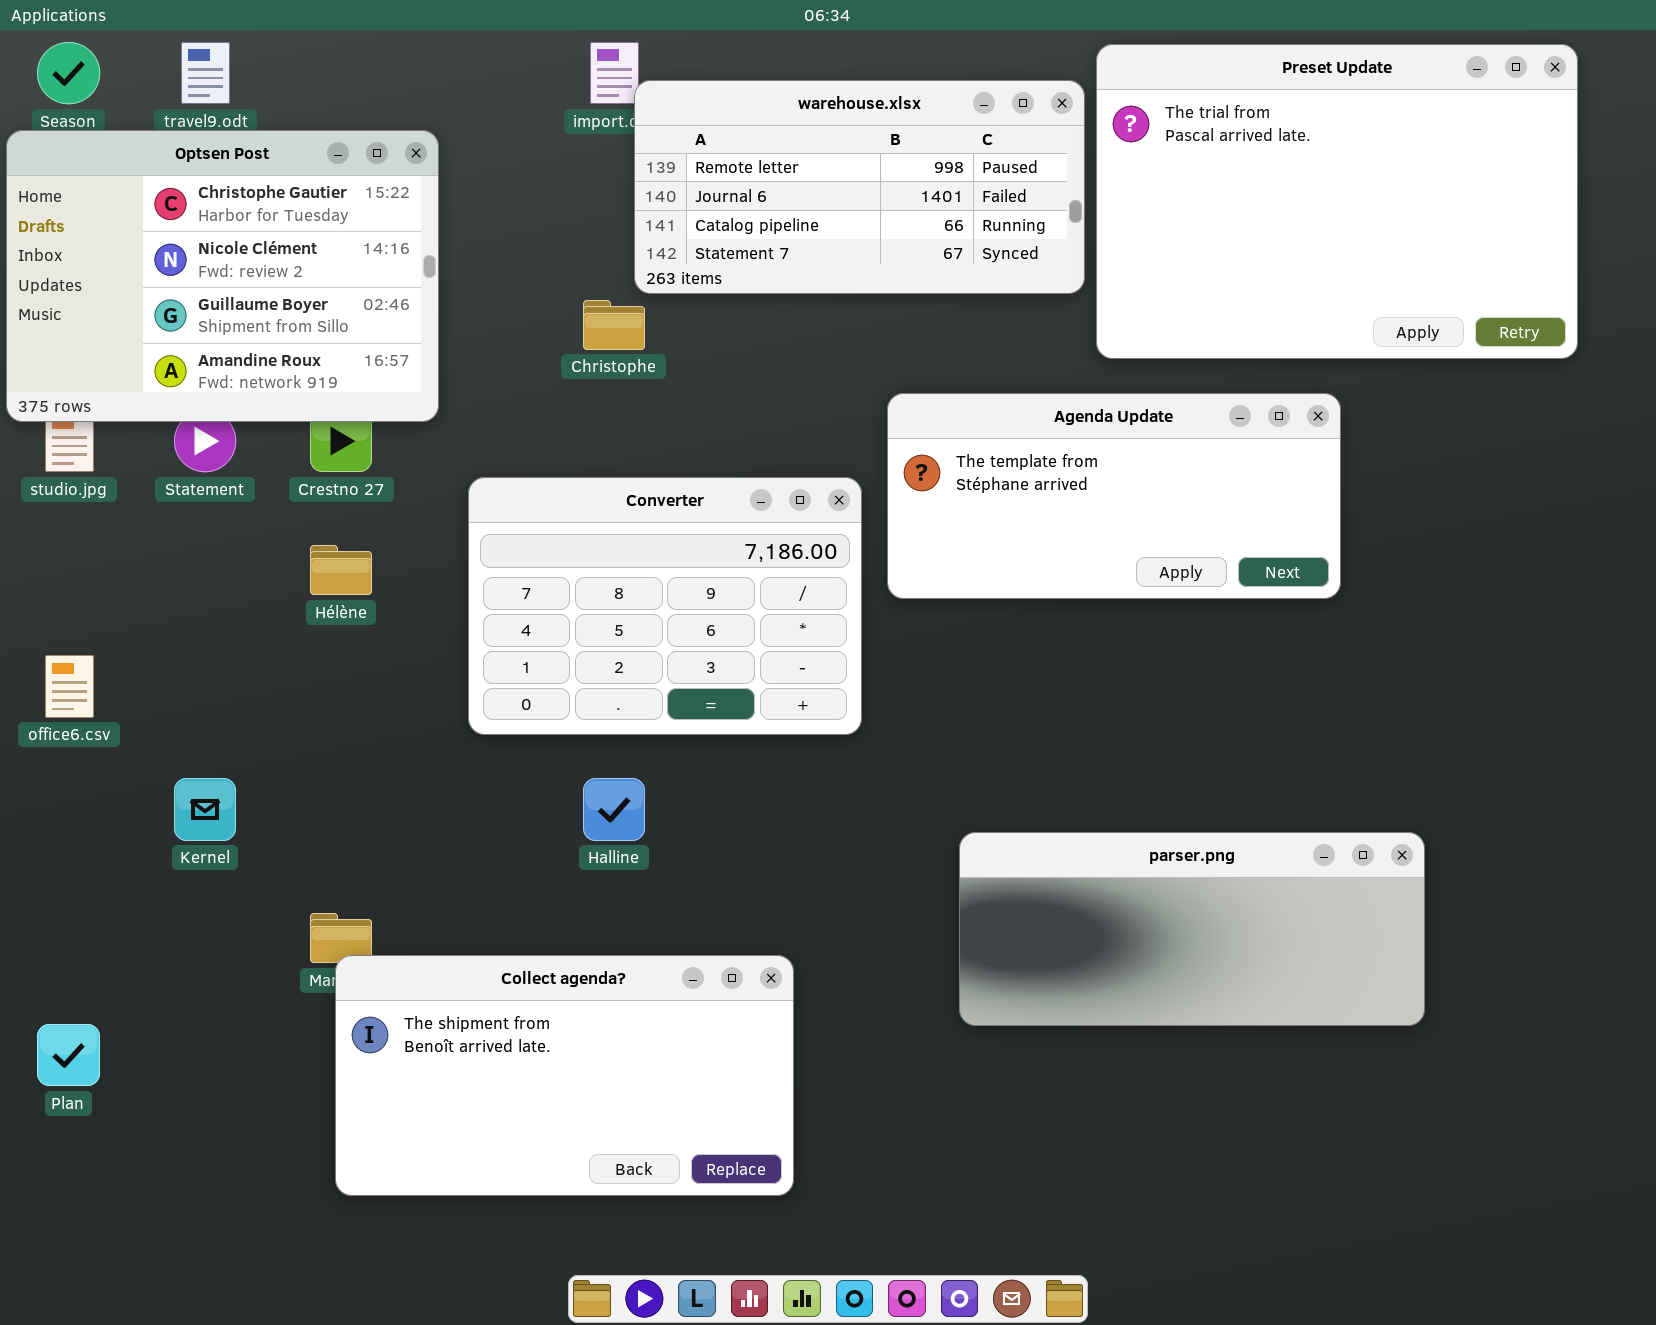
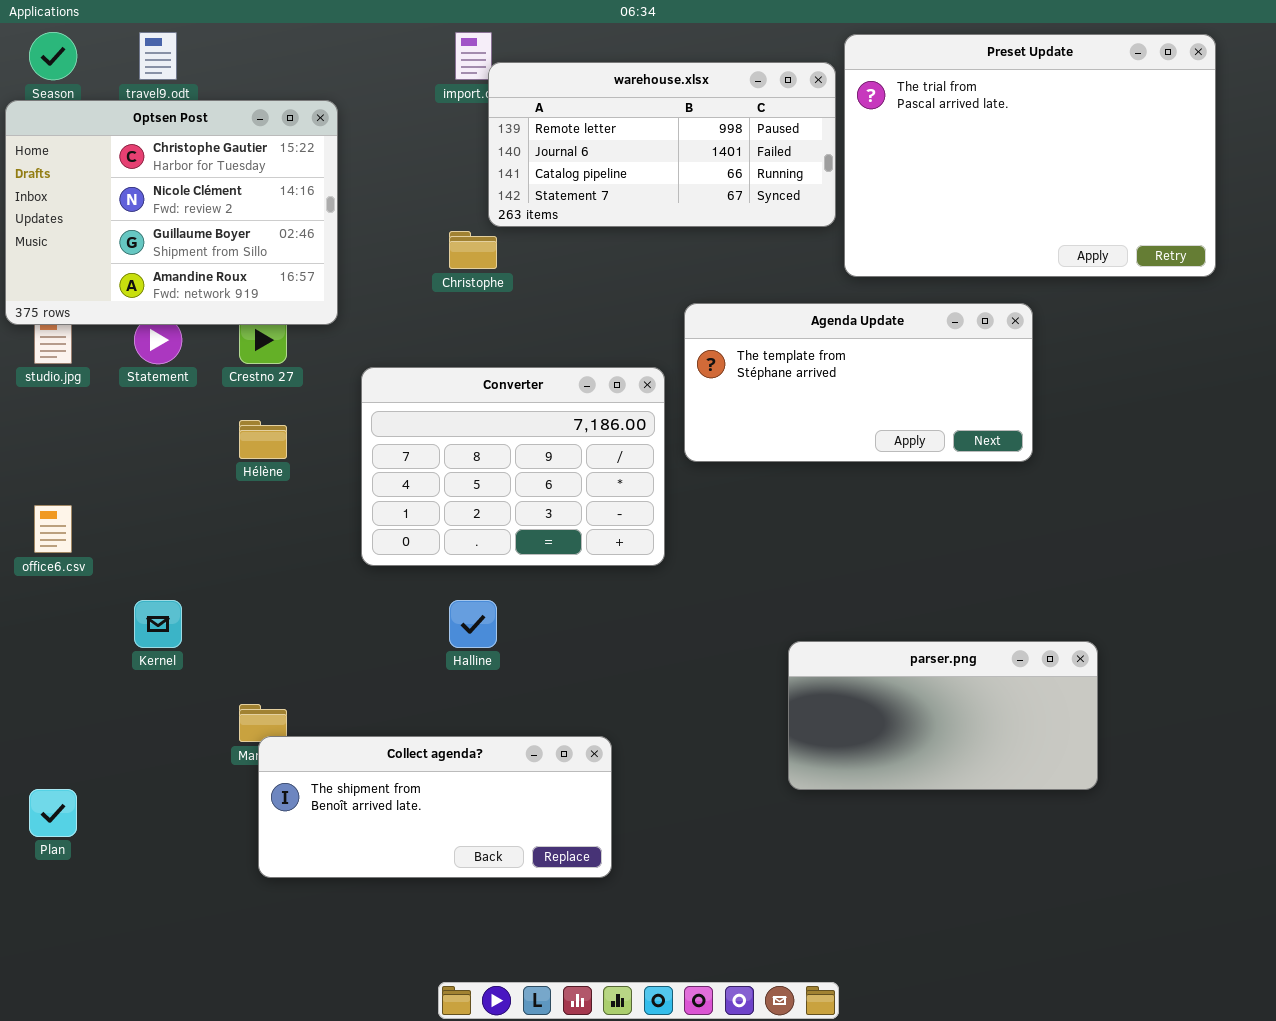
parser.png: [959,832,1425,1026] -> [788,641,1098,790], resized
Collect agenda?: [335,955,794,1196] -> [258,736,612,878], resized

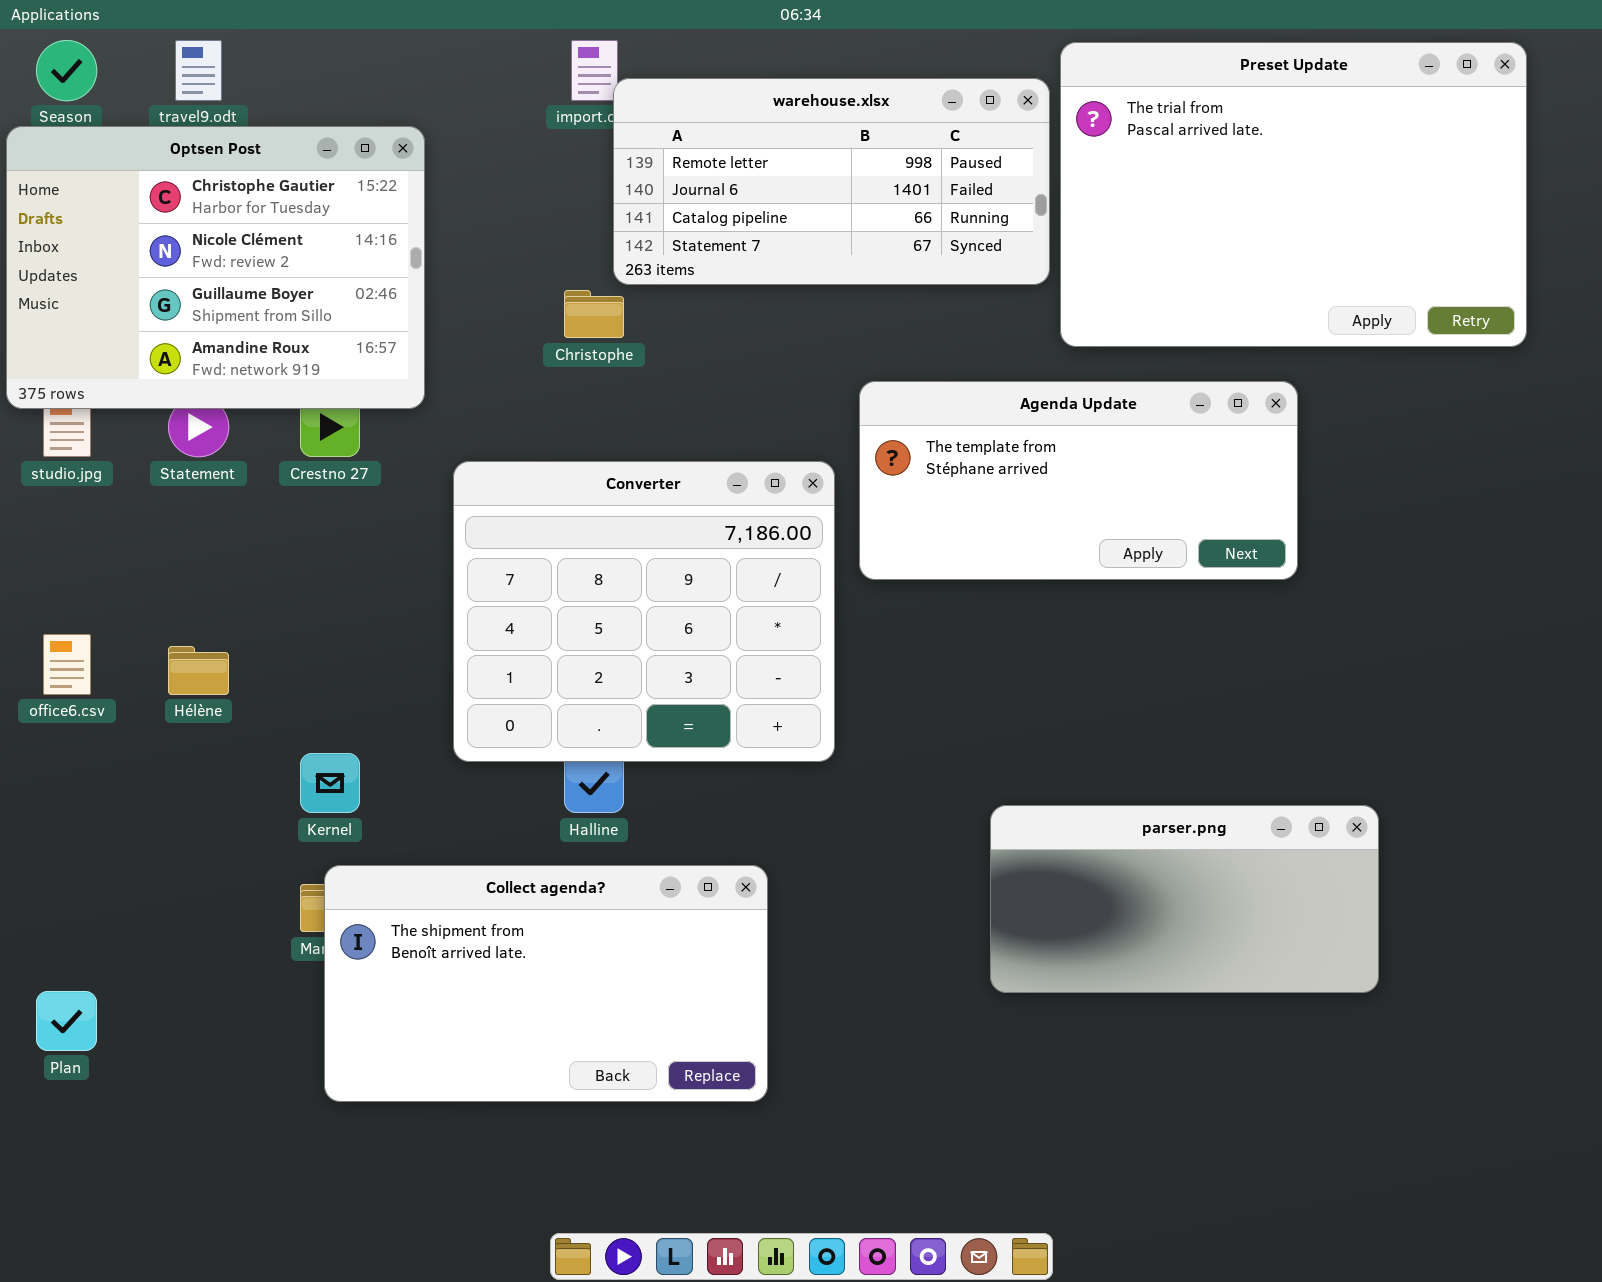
Converter: [361,367,665,566] -> [453,461,835,762], resized
Hélène: [239,420,287,459] -> [168,646,229,695], moved
Kernel: [134,600,182,648] -> [300,753,360,813], moved
Collect agenda?: [258,736,612,878] -> [324,865,768,1102], resized

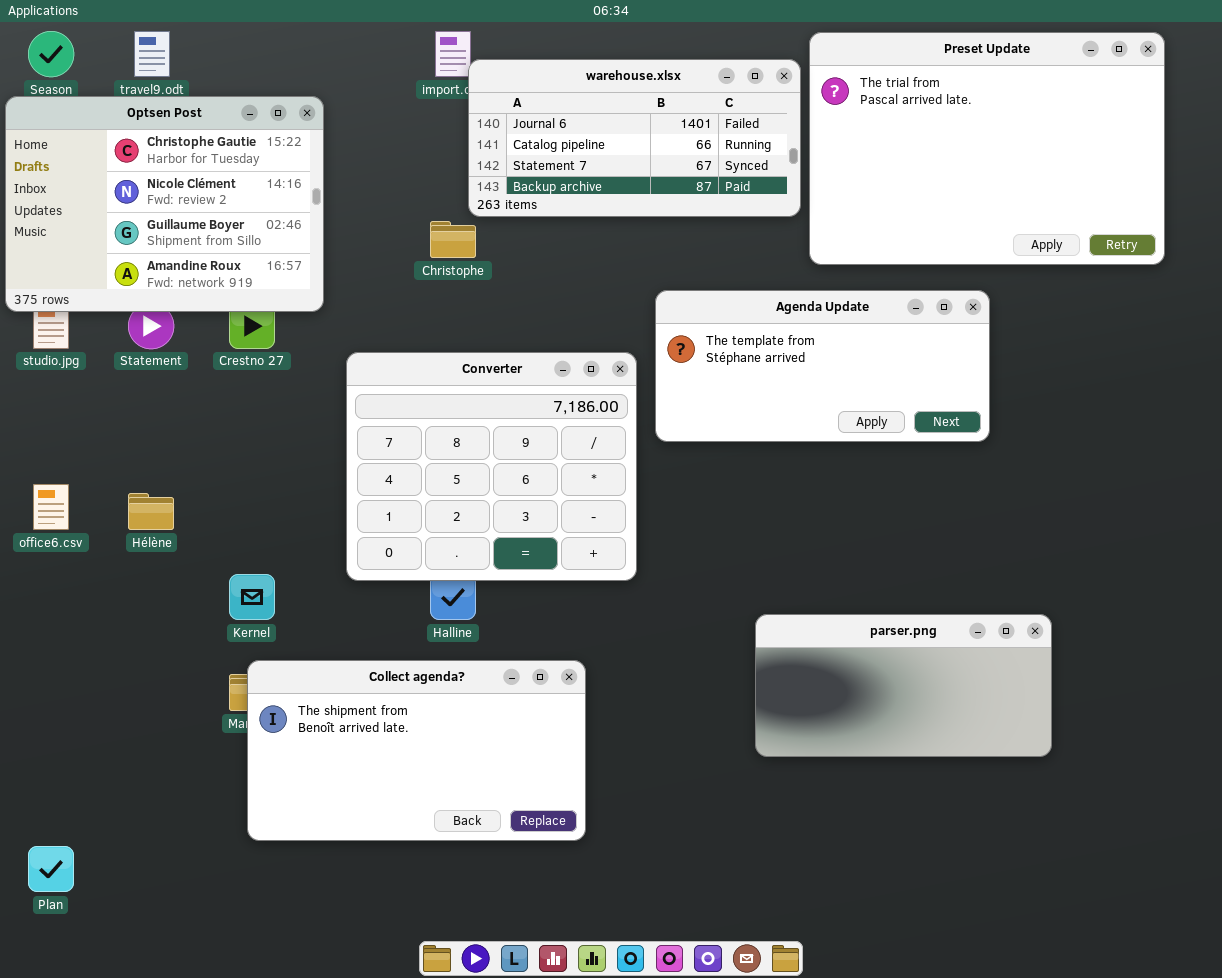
warehouse.xlsx: [613,78,1050,285] -> [468,59,801,217], scrolled down 1 row
Plan: [36,991,97,1051] -> [28,846,74,892], moved

